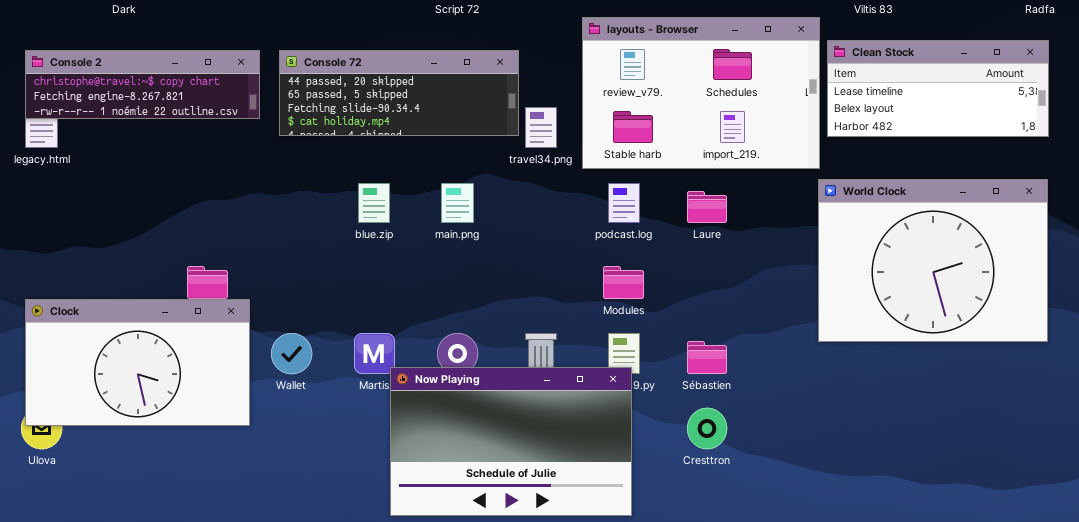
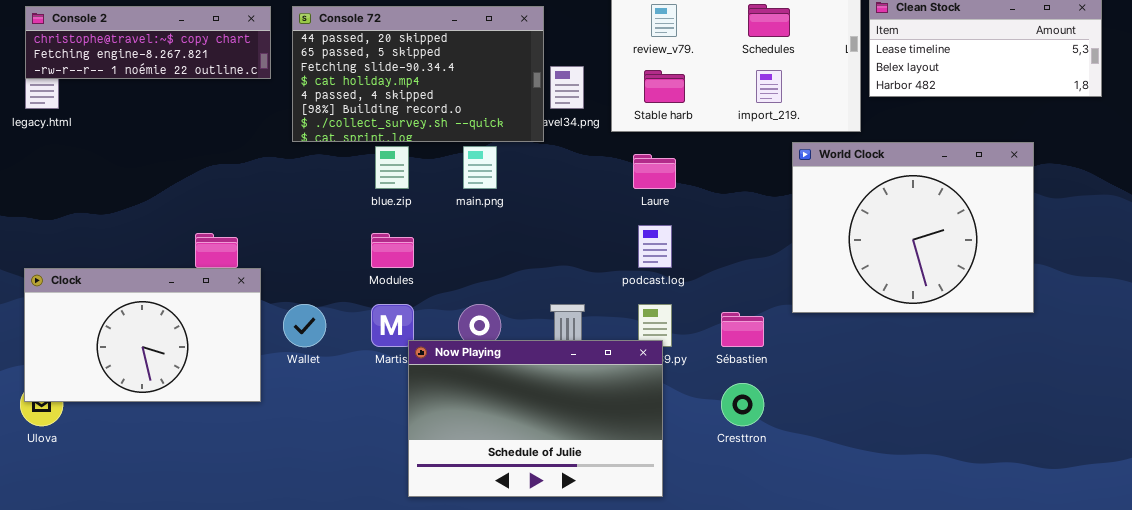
Console 72: [279,50,519,136] -> [292,6,544,142], resized
World Clock: [818,179,1048,342] -> [792,142,1034,313], moved
podcast.log: [608,183,640,223] -> [638,225,672,268], moved
Laure: [687,191,727,223] -> [633,154,676,189], moved
Modules: [603,266,644,299] -> [371,233,414,268], moved

